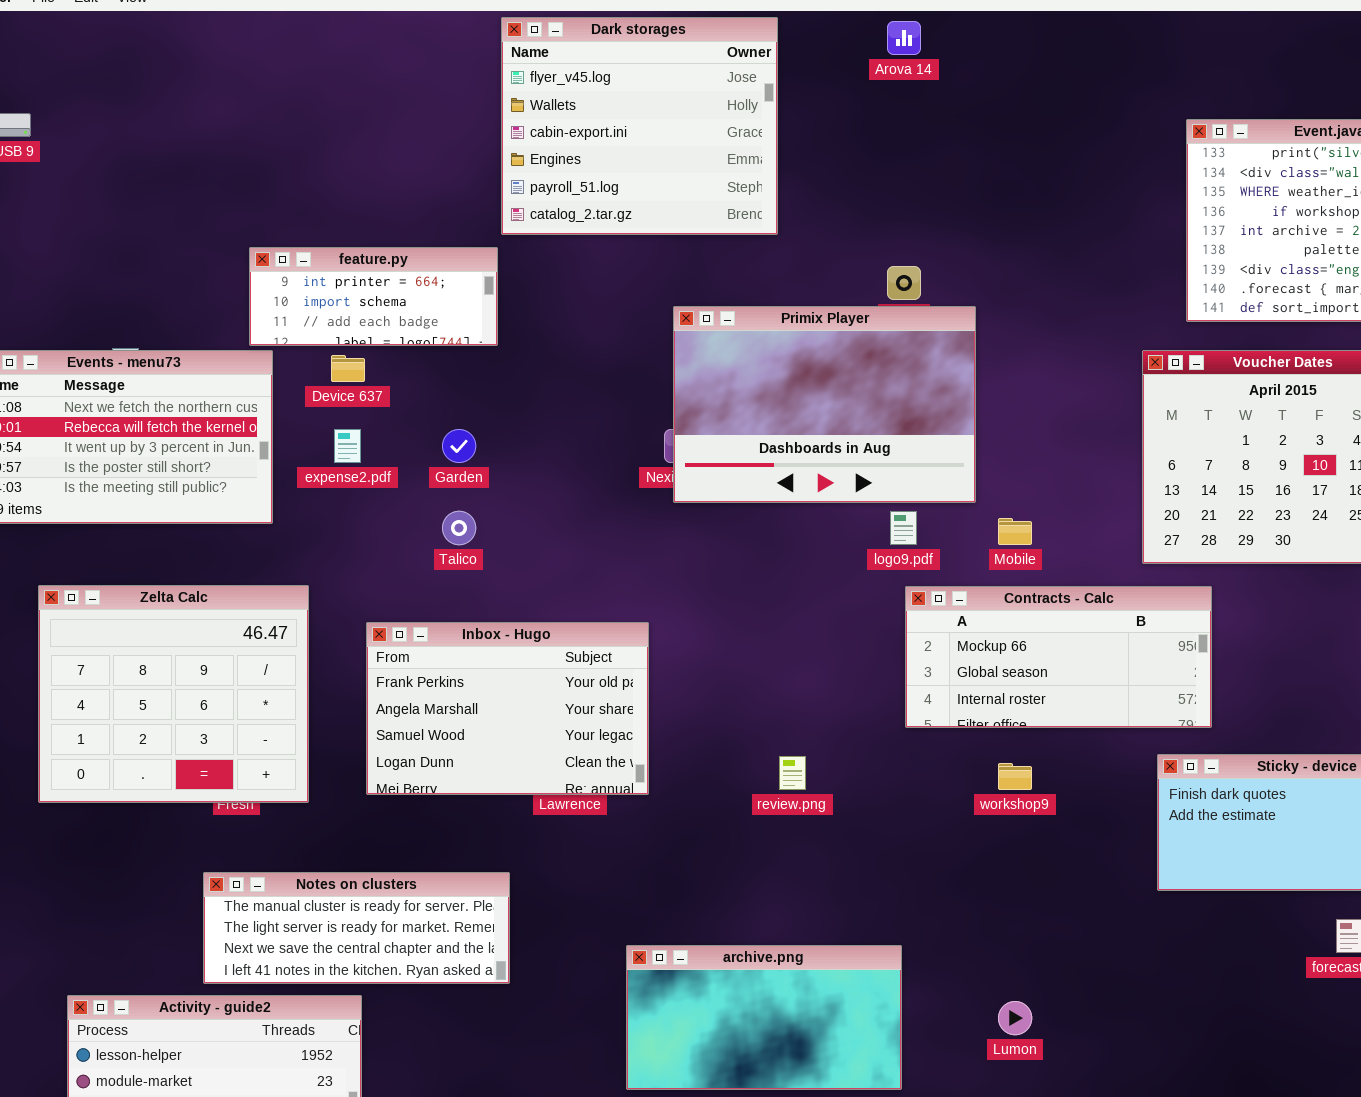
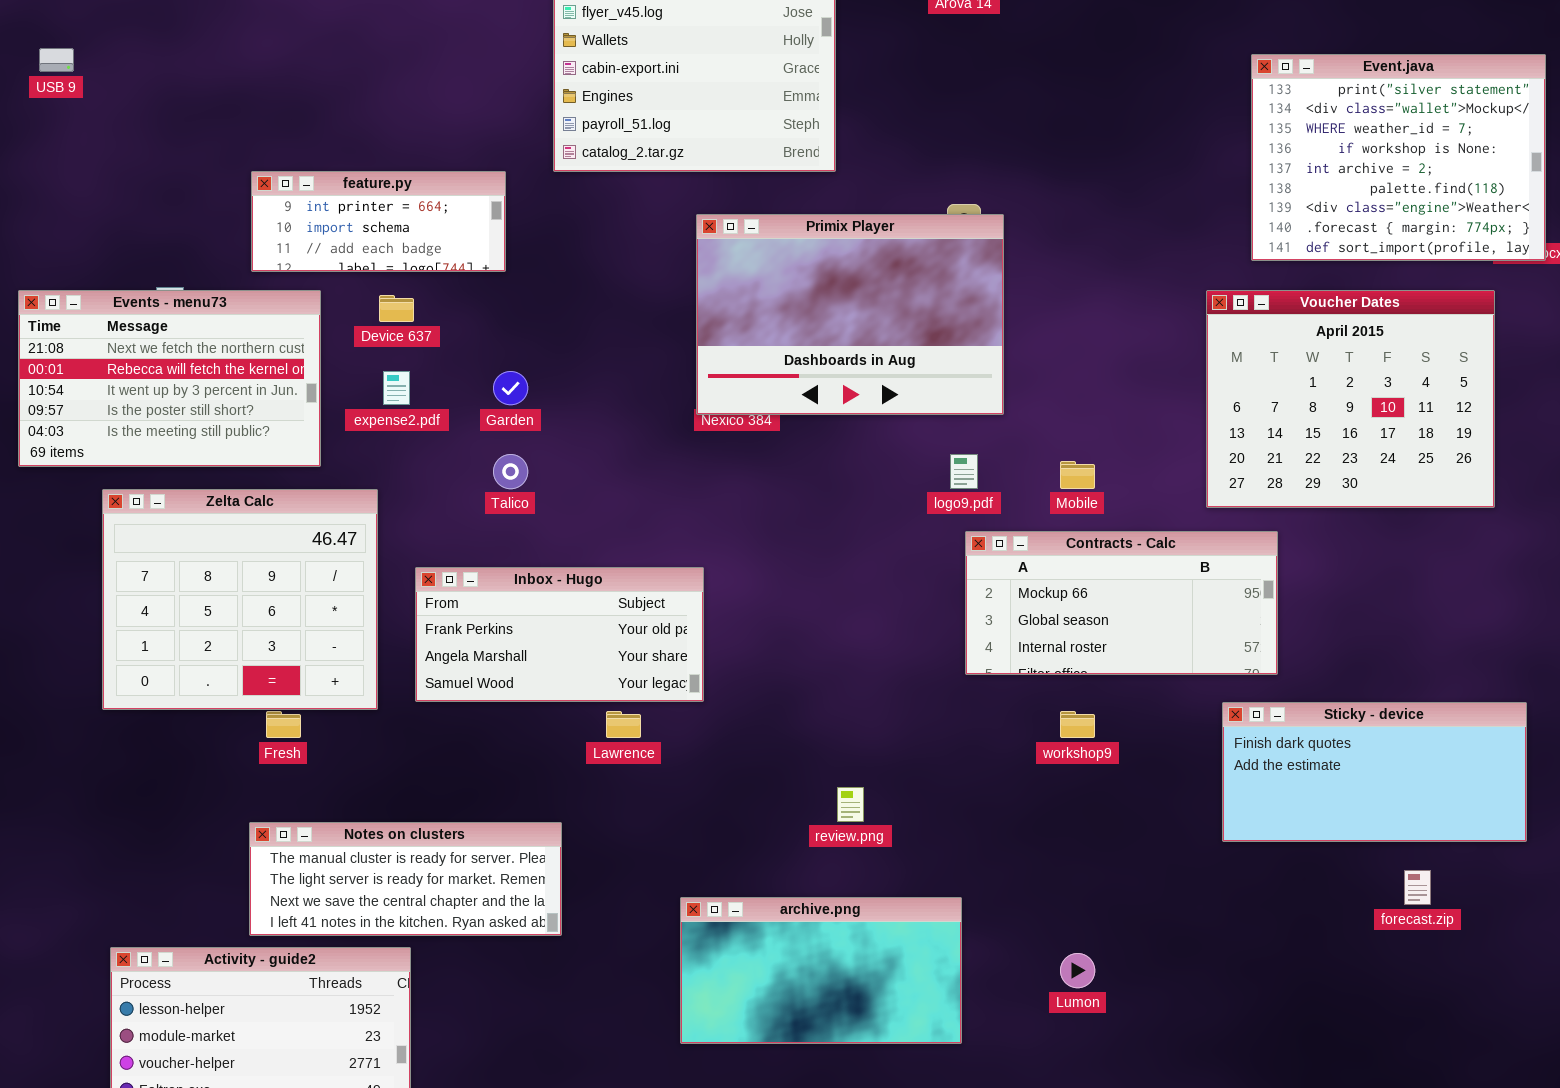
feature.py: [249,247,498,346] -> [251,171,506,272], moved
Primix Player: [673,306,976,503] -> [696,214,1004,415], moved
Zelta Calc: [38,585,309,803] -> [102,489,378,710], moved
Inbox - Hugo: [366,622,649,795] -> [415,567,704,702], resized
review.png: [779,756,806,790] -> [837,787,864,822], moved

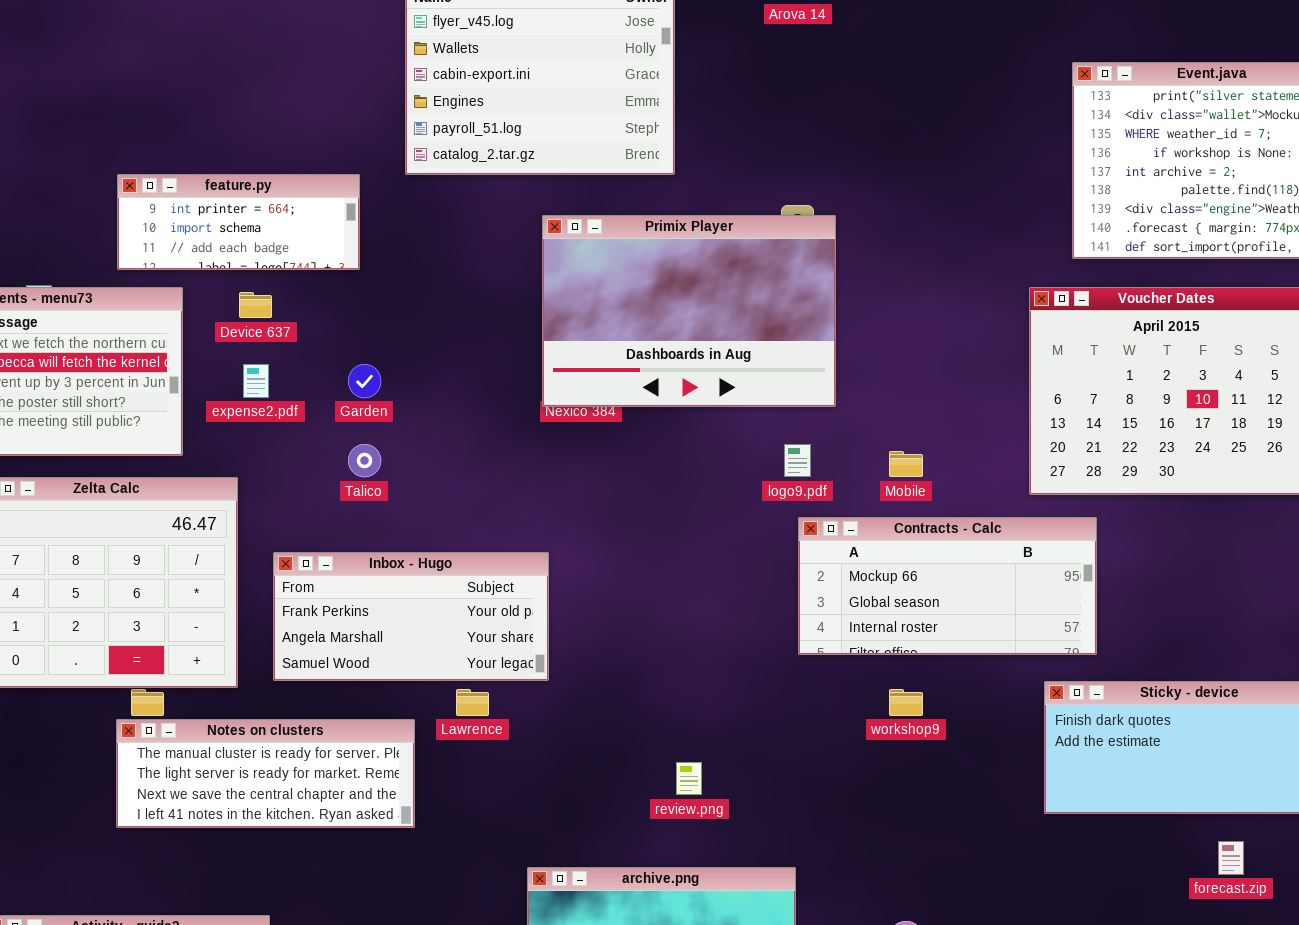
Notes on clusters: [249,822,562,936] -> [116,719,415,828], moved

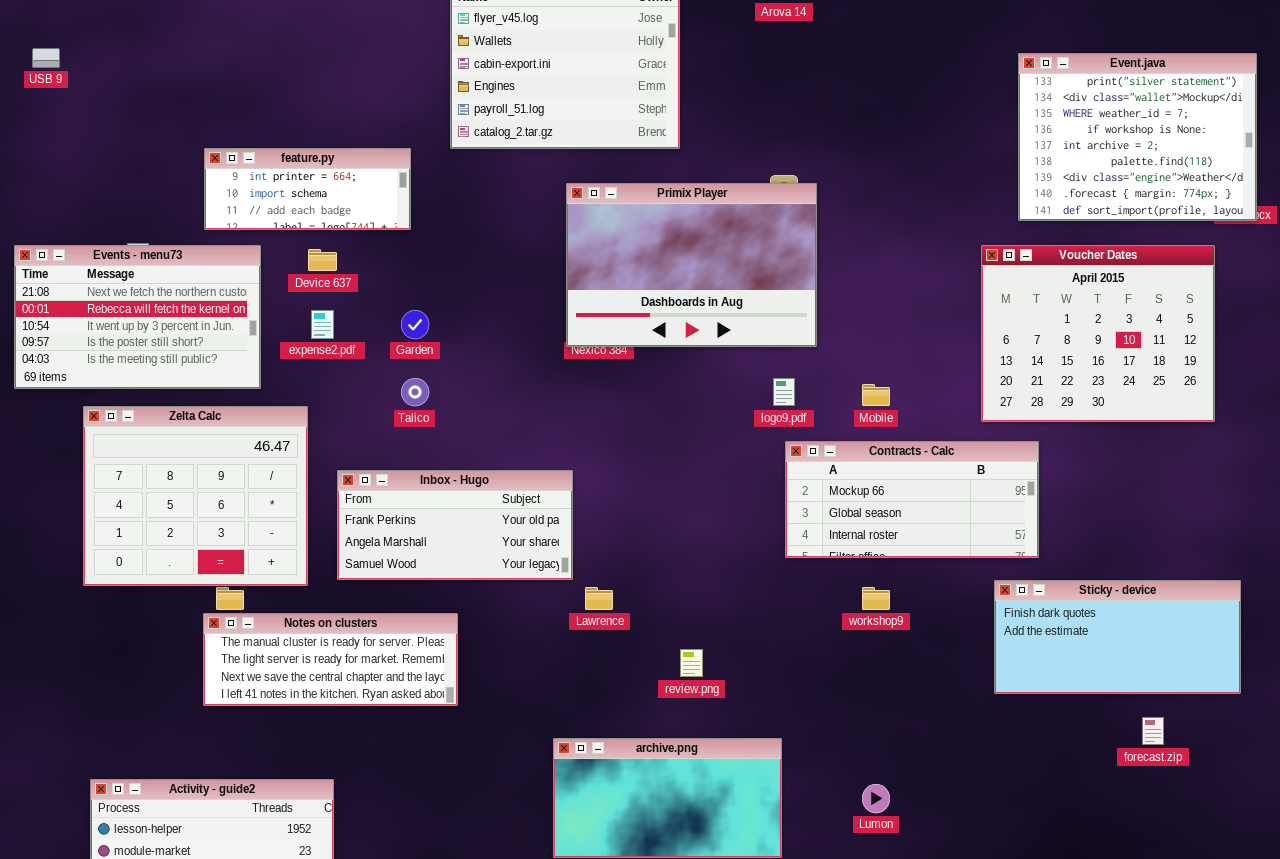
Lawrence: [456,689,489,716] -> [585,587,613,610], moved

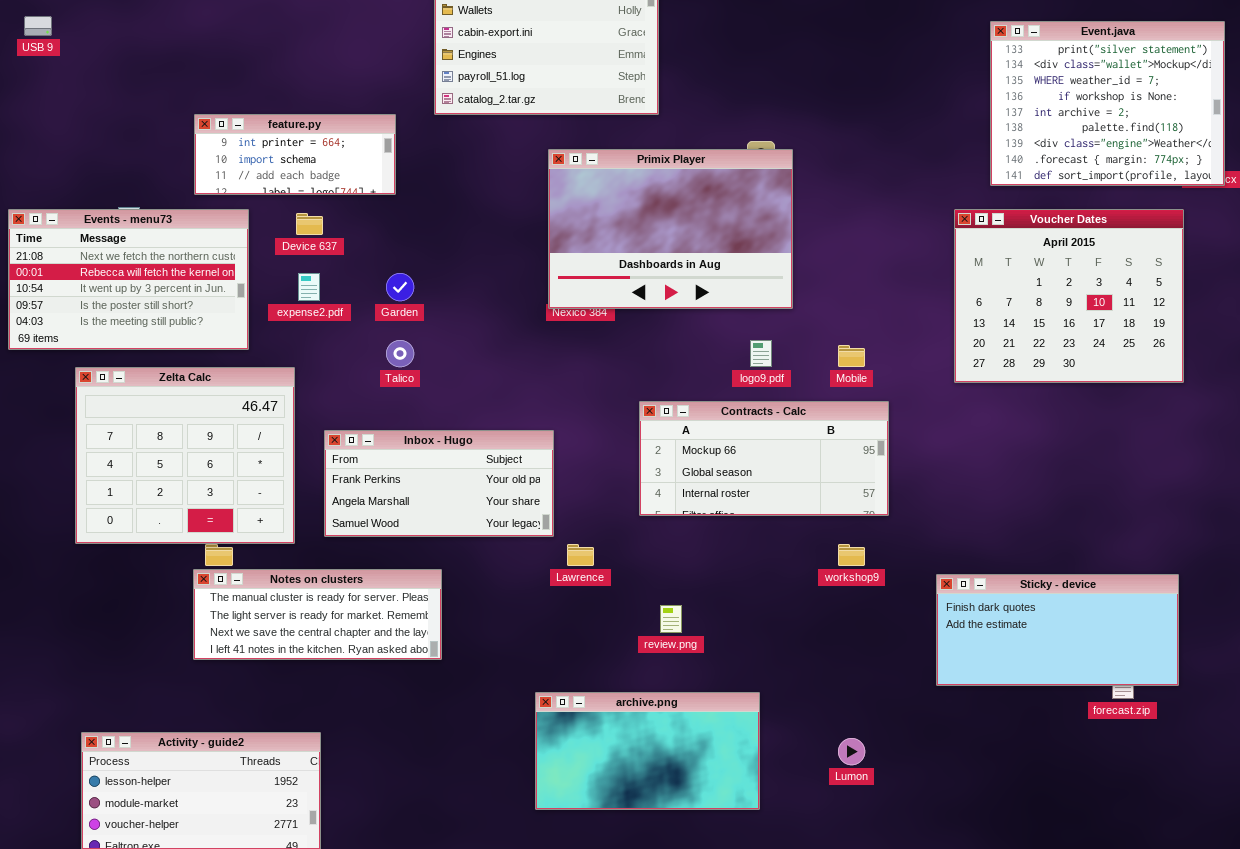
Contracts - Calc: [785,441,1039,558] -> [639,401,889,516], moved
Sticky - device: [994,580,1241,694] -> [936,574,1179,686], moved

